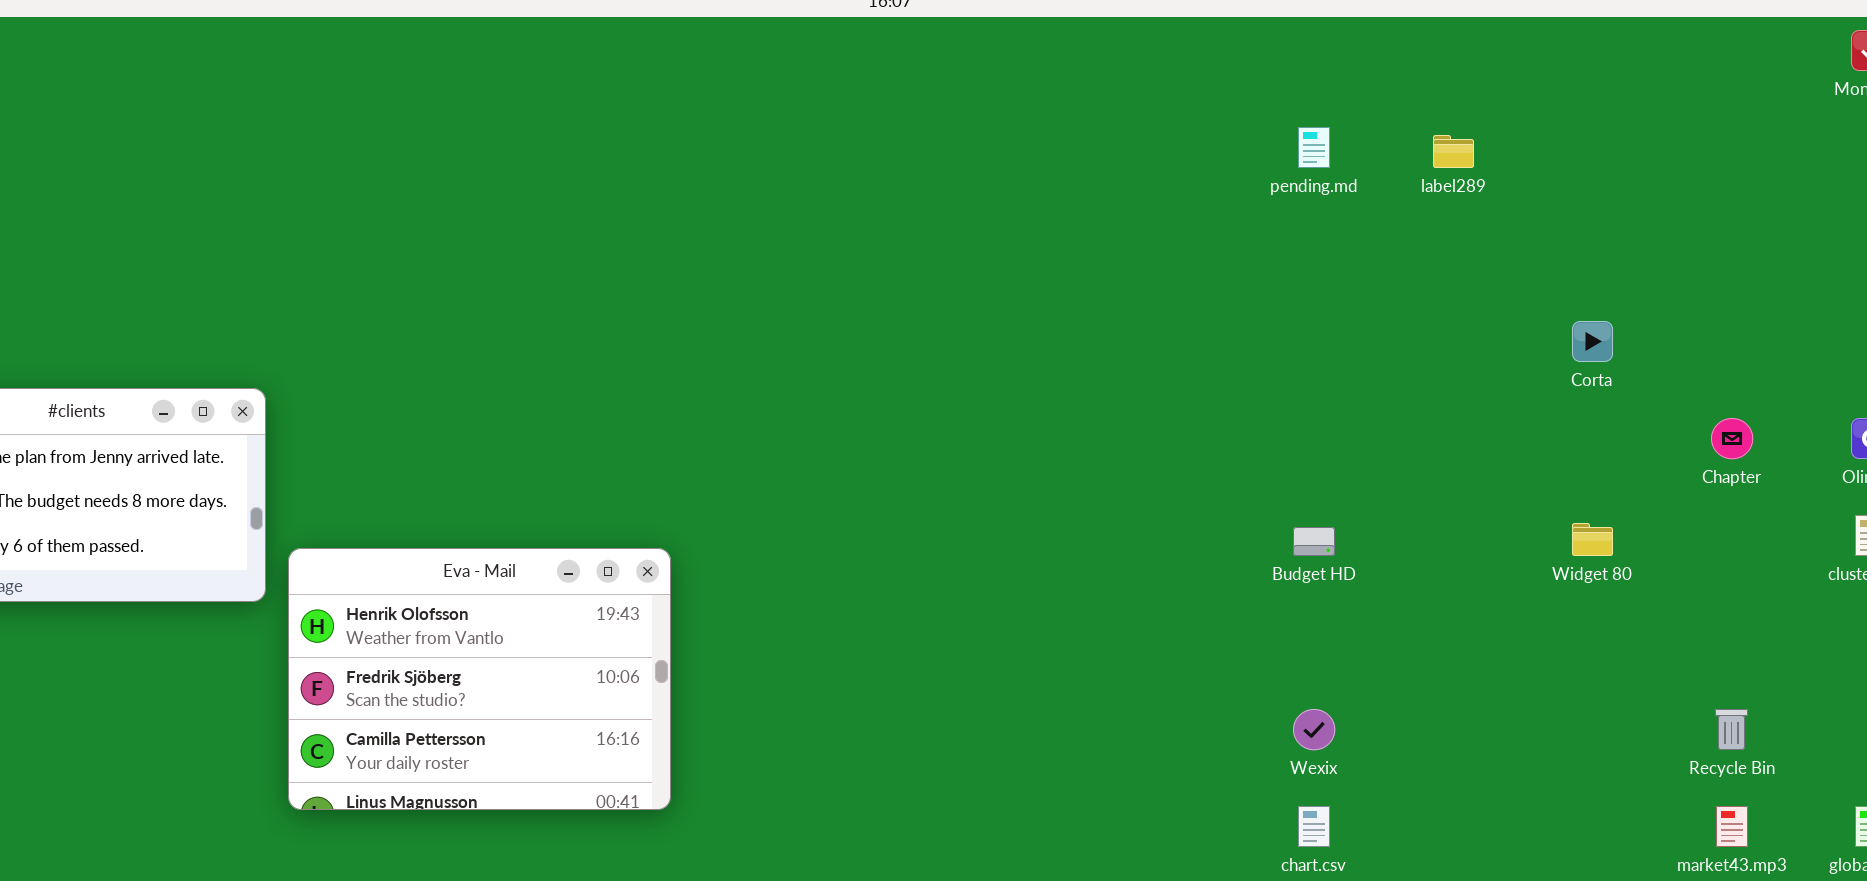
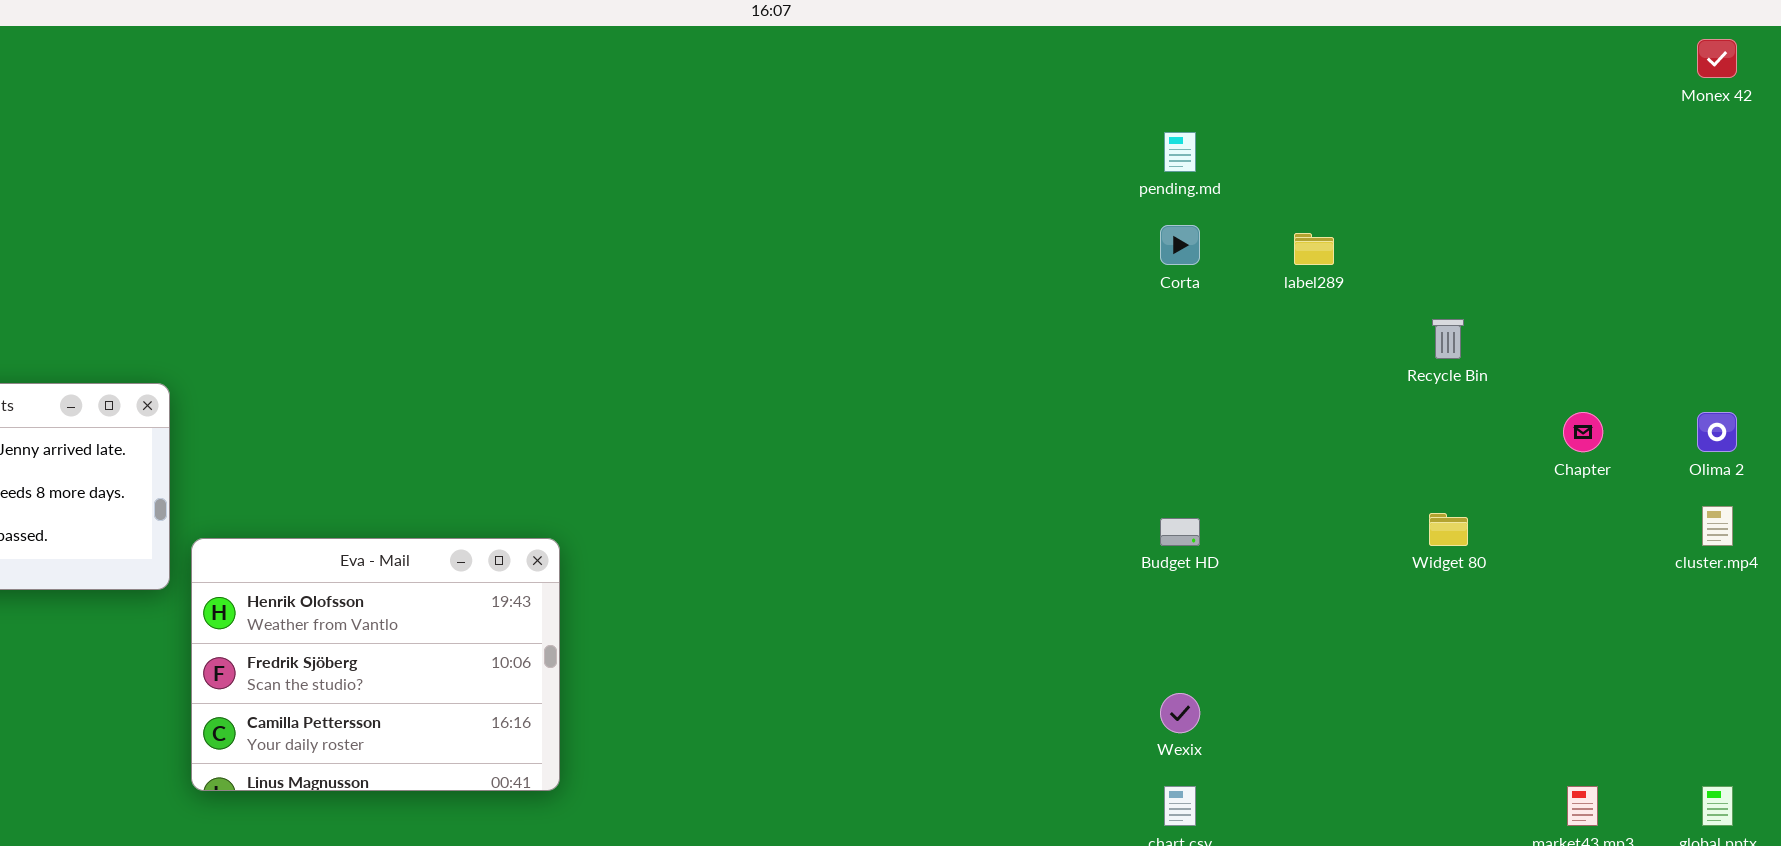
label289: [1433,135,1474,168] -> [1294,233,1334,265], moved
Corta: [1572,321,1613,362] -> [1160,225,1200,265], moved
Recycle Bin: [1715,709,1748,750] -> [1432,319,1464,359], moved

